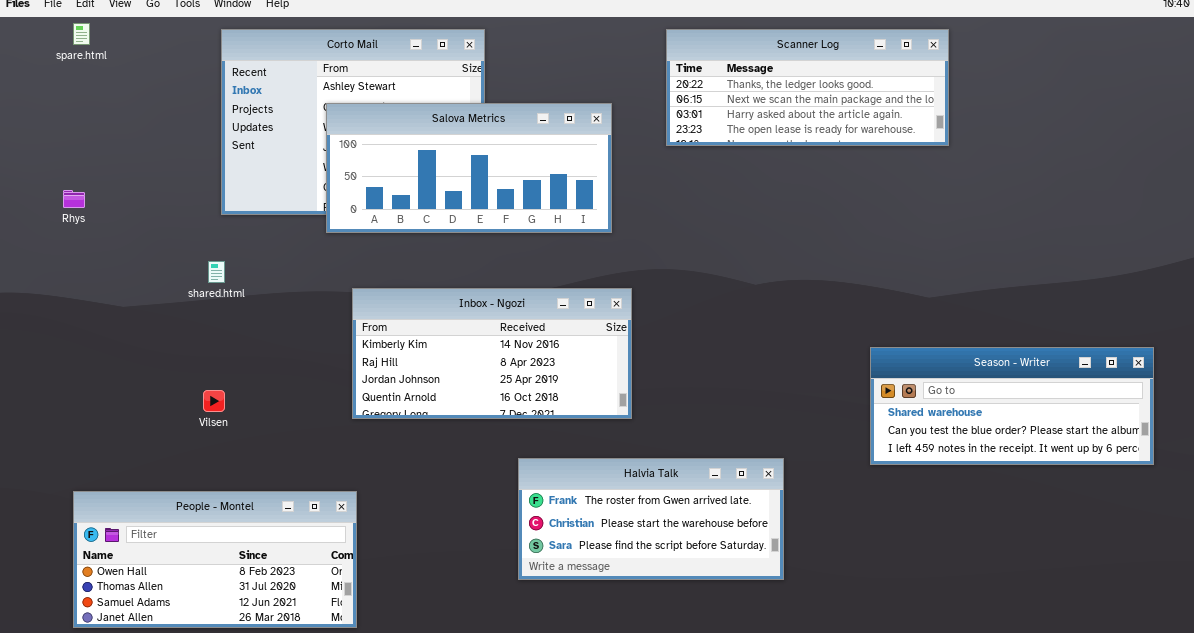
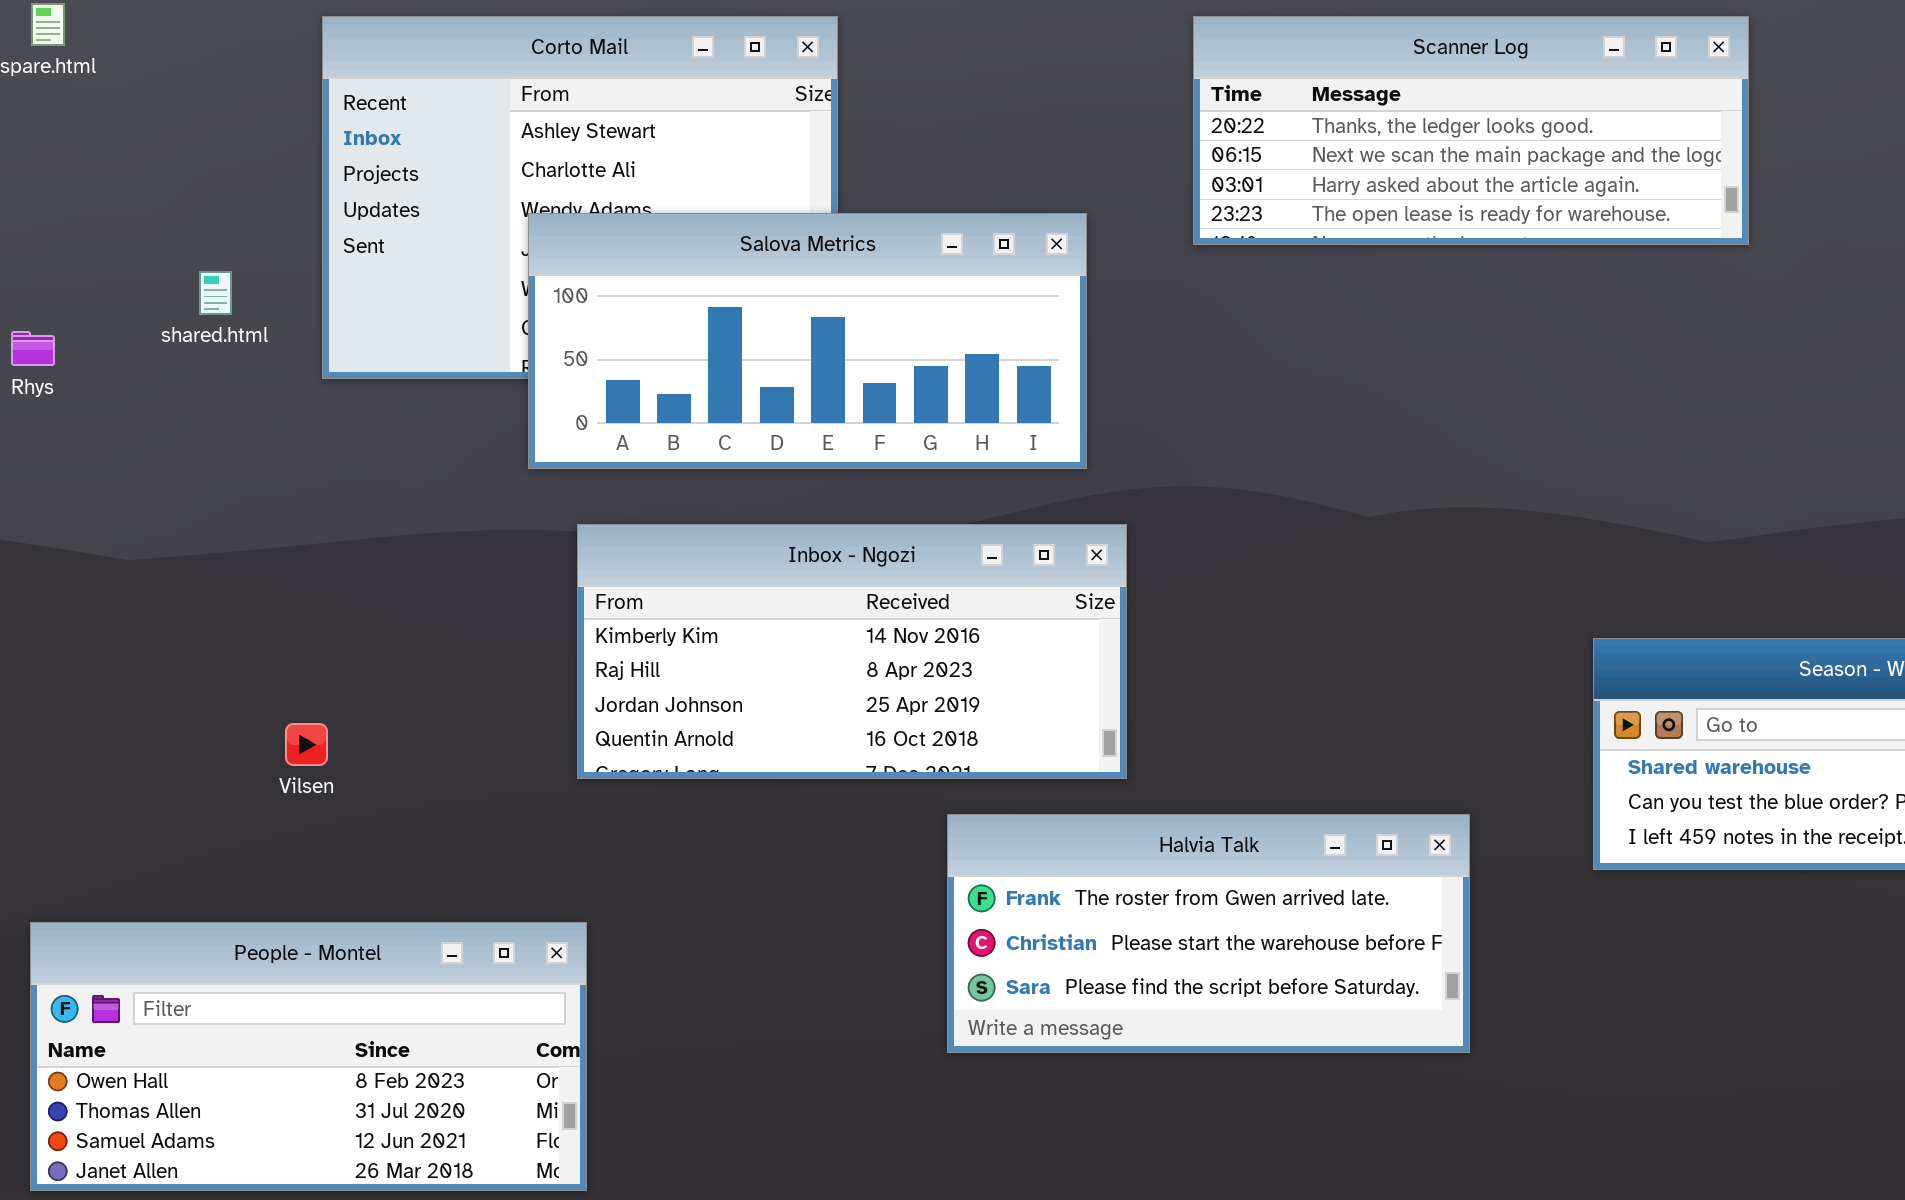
Salova Metrics: [326,103,612,233] -> [528,213,1087,469], moved
shared.html: [208,261,225,283] -> [199,271,232,315], moved
Halvia Talk: [518,458,784,580] -> [947,814,1470,1053], moved

